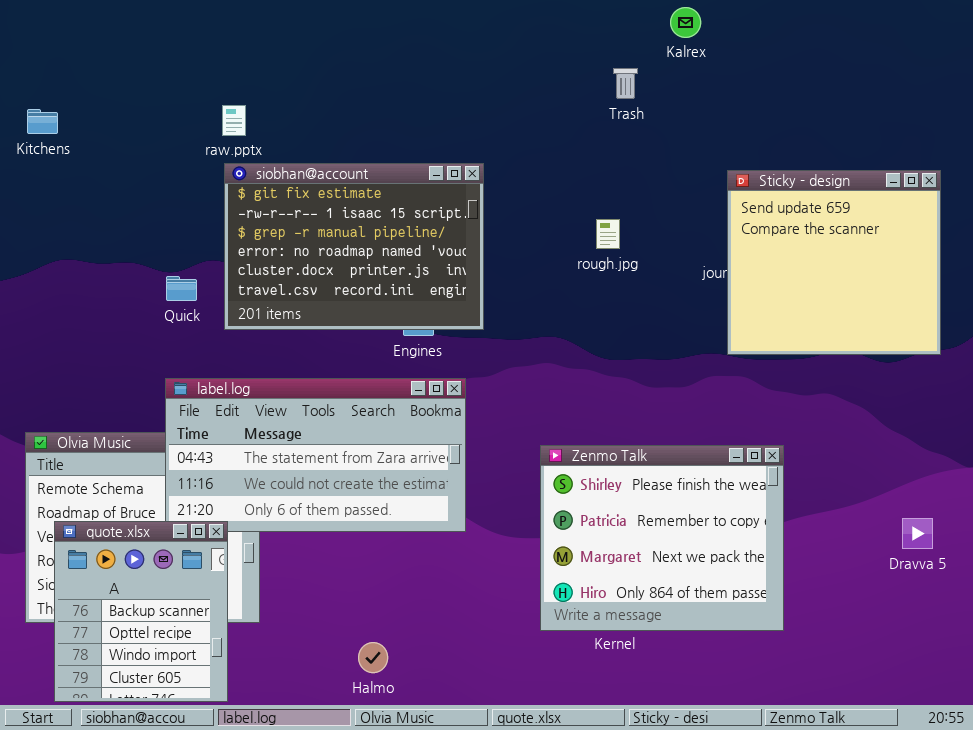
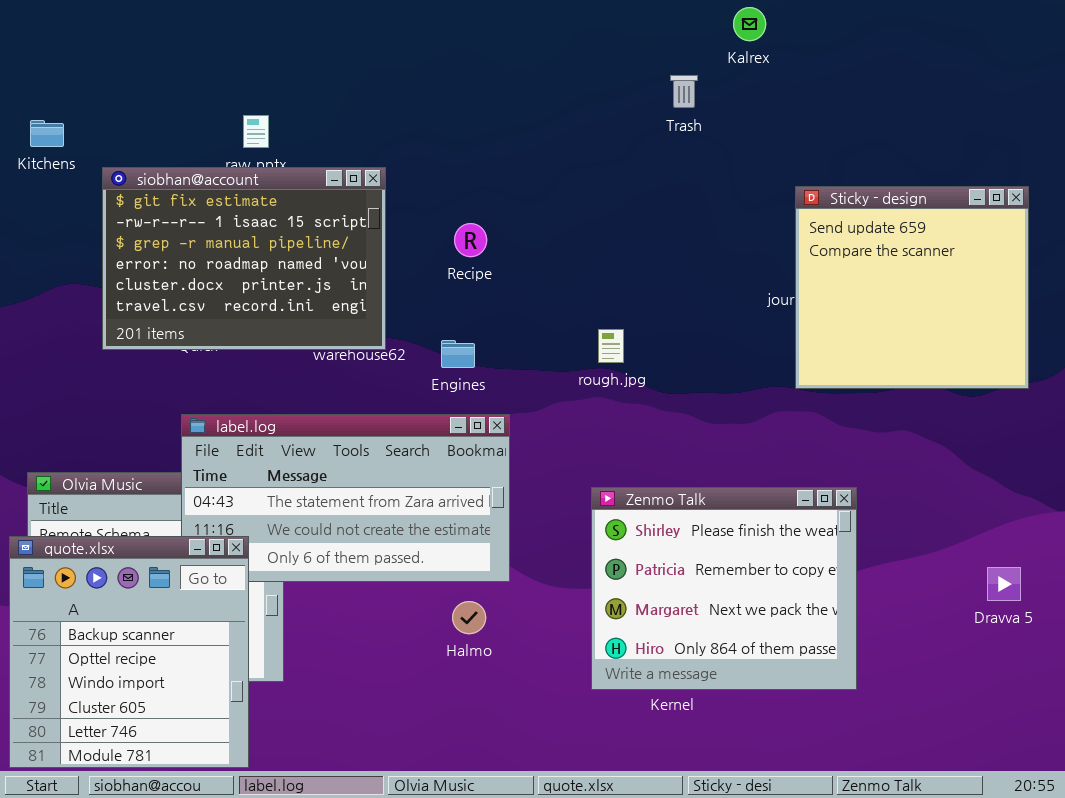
siobhan@account: [224,163,484,330] -> [102,167,386,350], moved
rough.jpg: [596,219,620,249] -> [598,329,624,363], moved
quote.xlsx: [54,521,228,702] -> [9,536,249,768], resized
Halmo: [358,642,388,673] -> [452,601,486,634], moved

